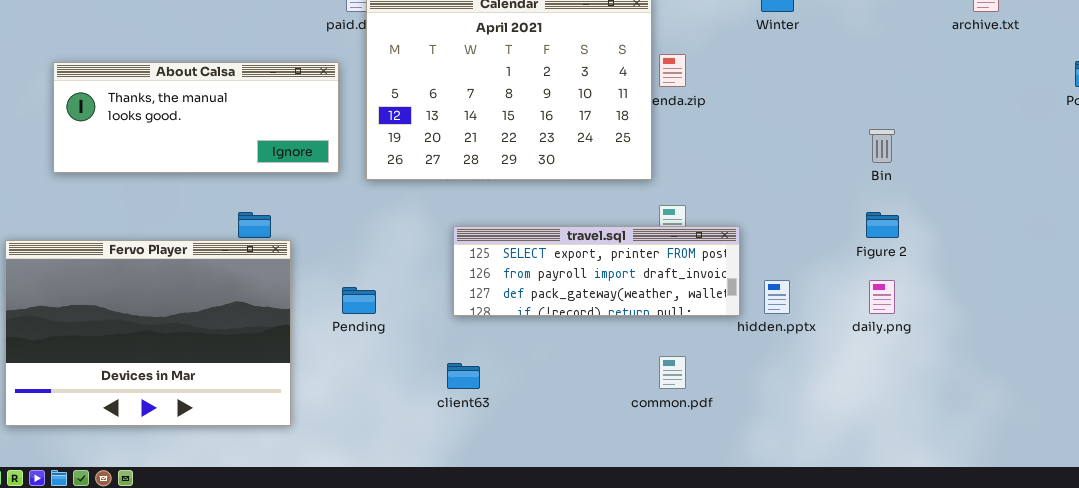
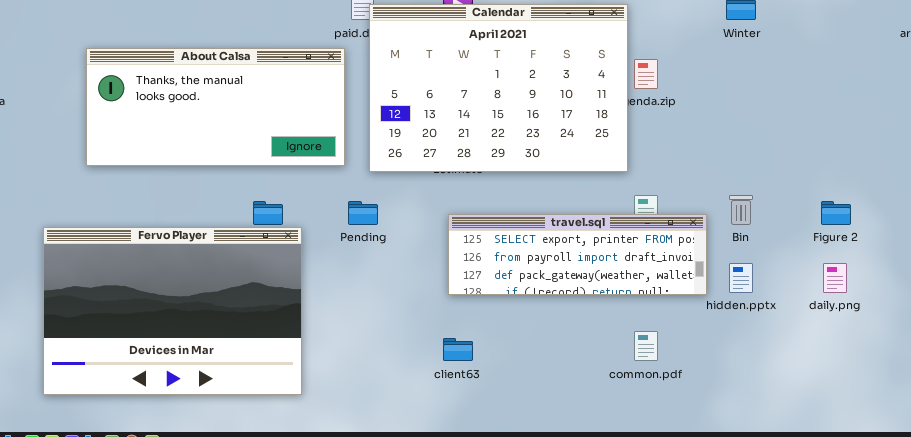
About Calsa: [53,62,339,173] -> [86,48,345,166], resized
Bin: [869,129,895,163] -> [729,195,753,225], moved
Pending: [342,287,376,314] -> [348,201,378,225], moved

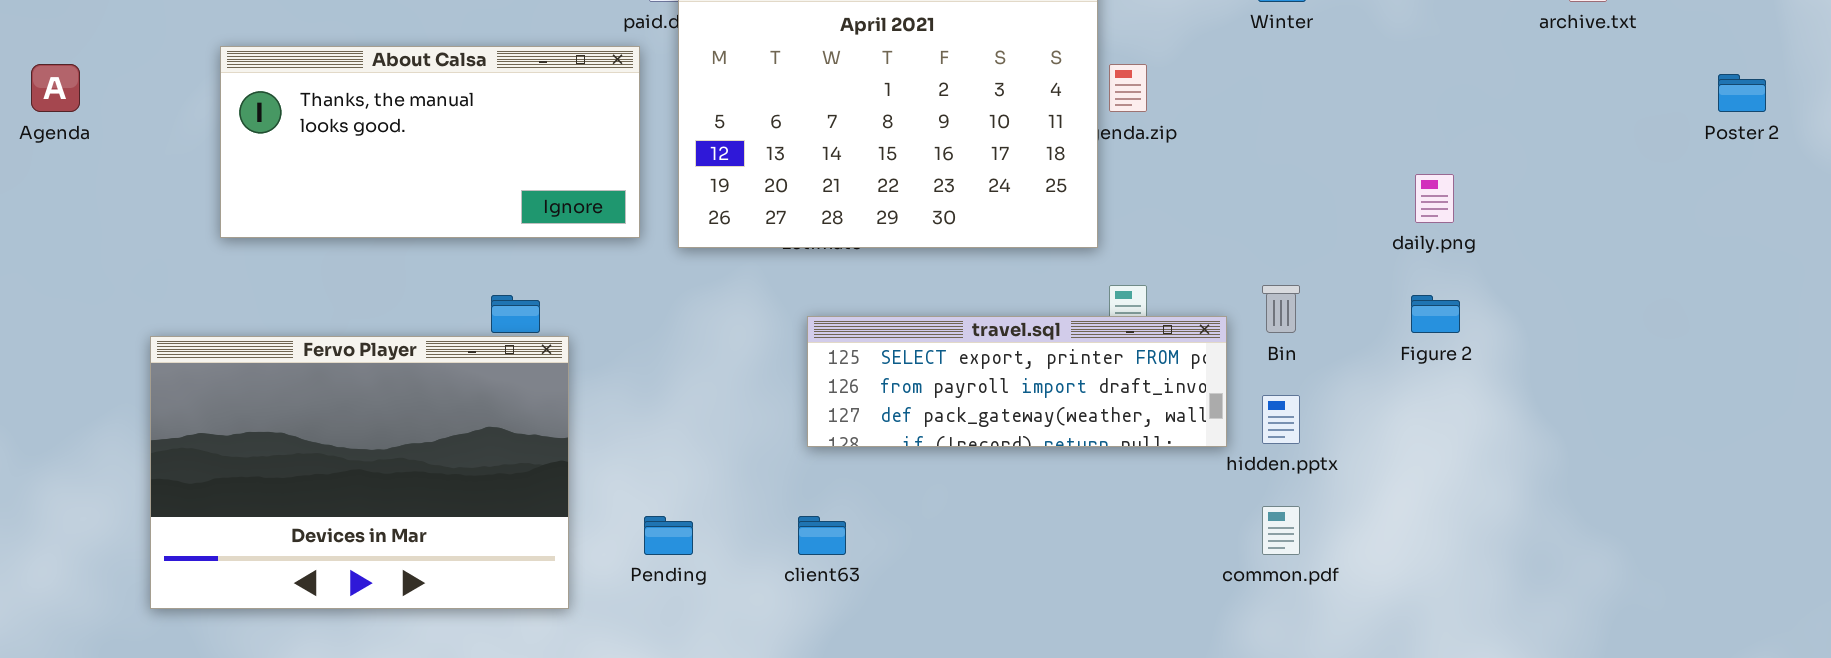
Pending: [348,201,378,225] -> [644,516,693,555], moved
daily.png: [823,263,847,293] -> [1415,174,1454,223], moved
common.pdf: [634,331,658,361] -> [1262,506,1300,555], moved

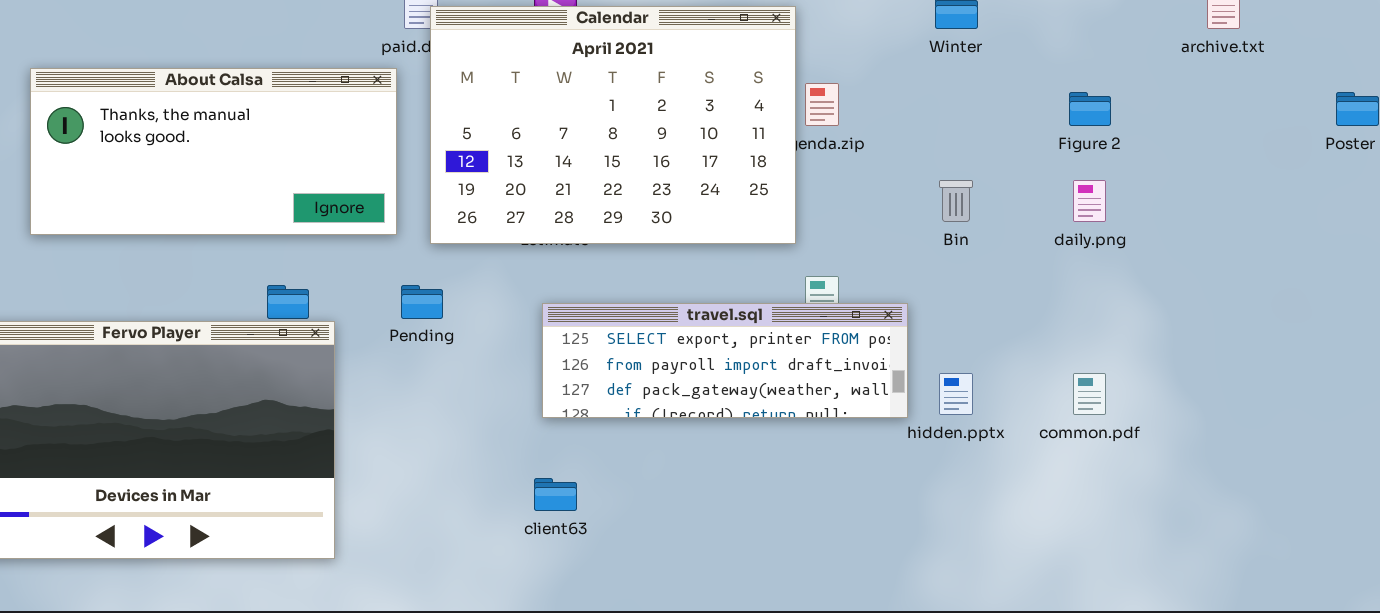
Bin: [1262,285,1300,333] -> [939,180,973,222], moved
Figure 2: [1411,295,1460,333] -> [1069,92,1111,126], moved
common.pdf: [1262,506,1300,555] -> [1073,373,1106,415], moved
Pending: [644,516,693,555] -> [401,285,443,319], moved

